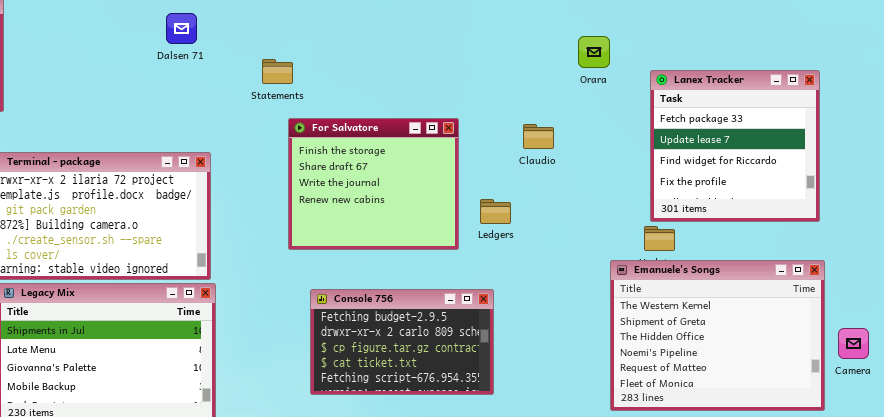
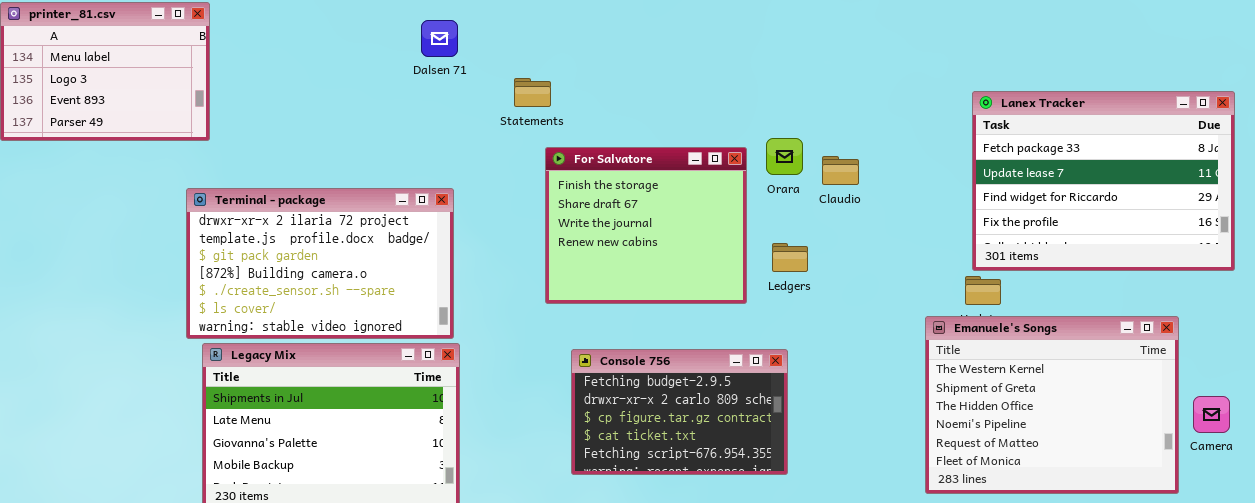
Dalsen 71: [166,13,197,44] -> [421,20,458,57], moved
Orara: [578,36,610,68] -> [766,138,803,175], moved
Lanex Tracker: [650,70,820,222] -> [972,91,1235,271], resized

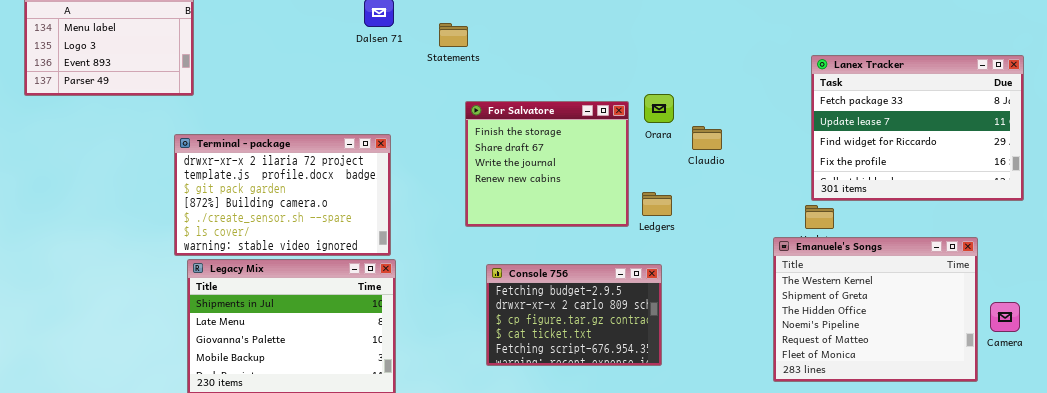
Statements: [514,78,551,107] -> [439,23,468,47], moved
Claudio: [822,156,859,185] -> [692,126,722,150], moved
Ledgers: [772,243,808,272] -> [642,192,672,216], moved

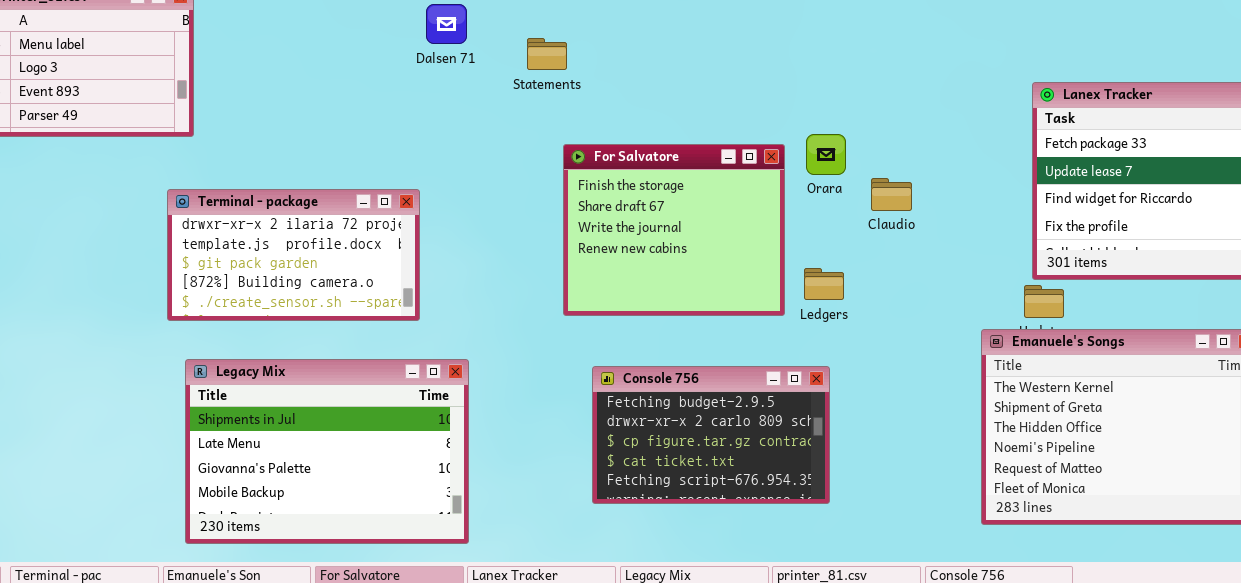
Terminal - package: [174,134,391,256] -> [167,189,420,321], resized

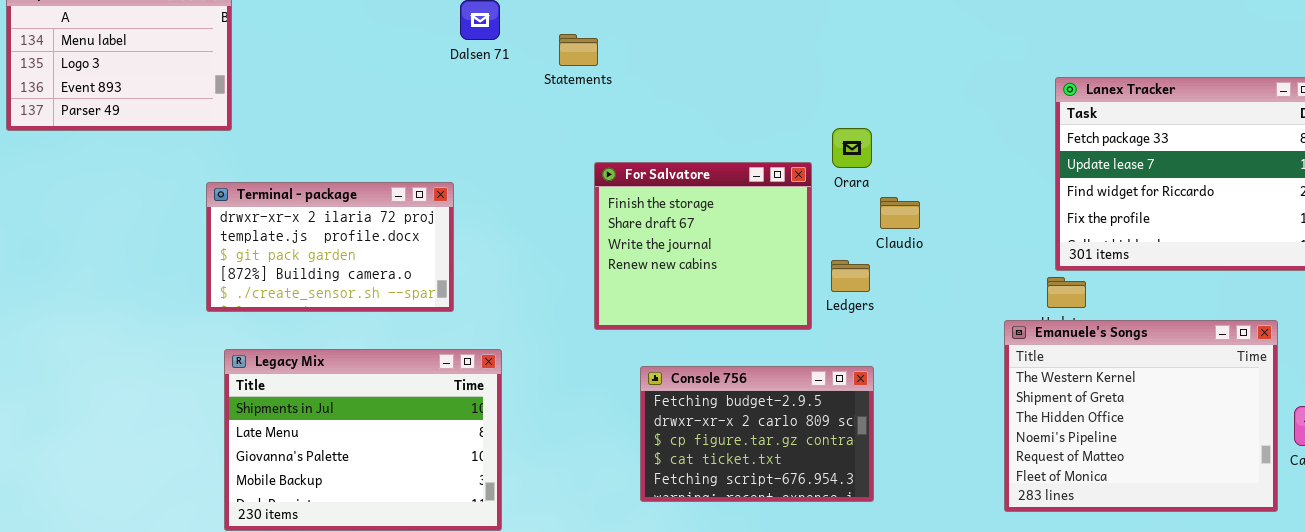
For Salvatore: [563,144,785,316] -> [594,162,812,330], moved
Claudio: [871,178,912,211] -> [880,197,920,229], moved
Console 756: [592,366,830,504] -> [640,366,874,502], moved

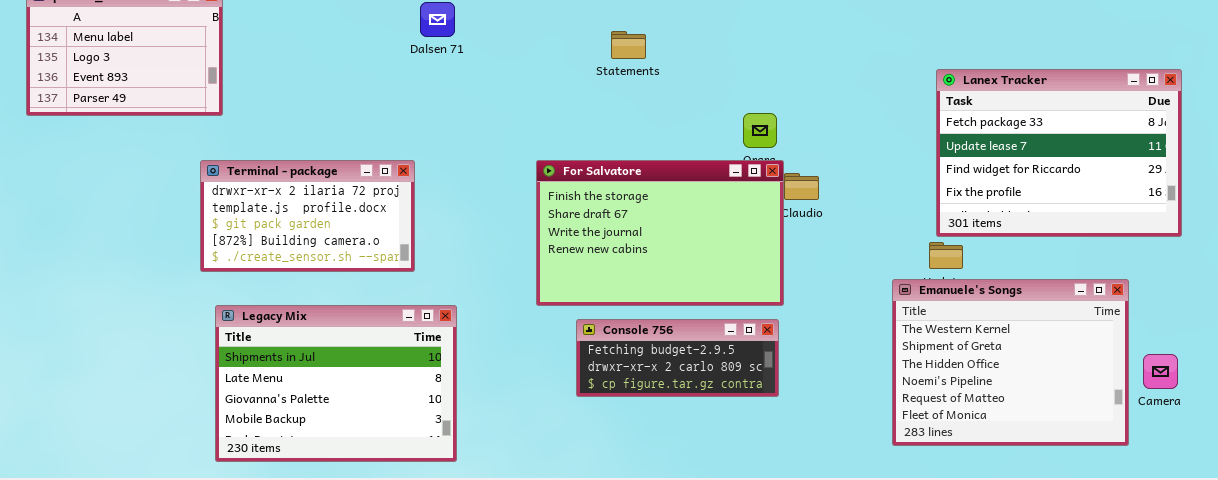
Statements: [559,34,598,66] -> [611,31,646,59], moved
For Salvatore: [594,162,812,330] -> [536,160,784,306], moved, resized
Console 756: [640,366,874,502] -> [576,319,779,397], resized

